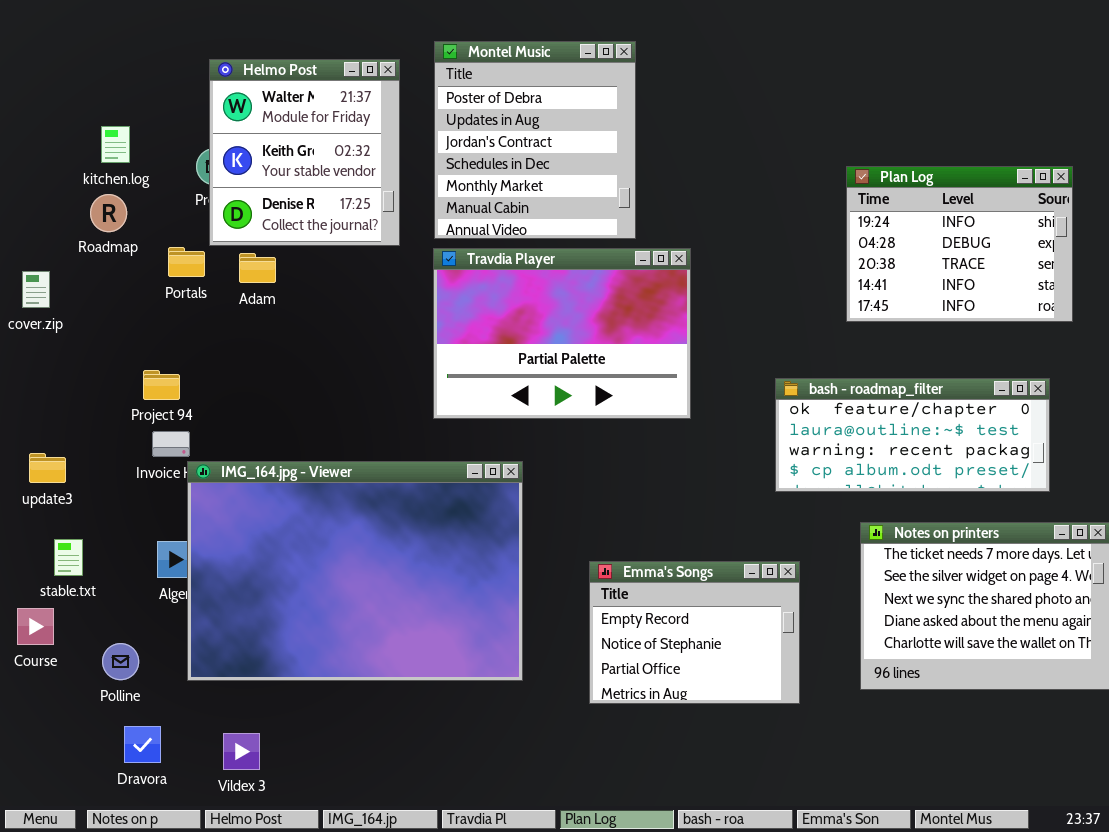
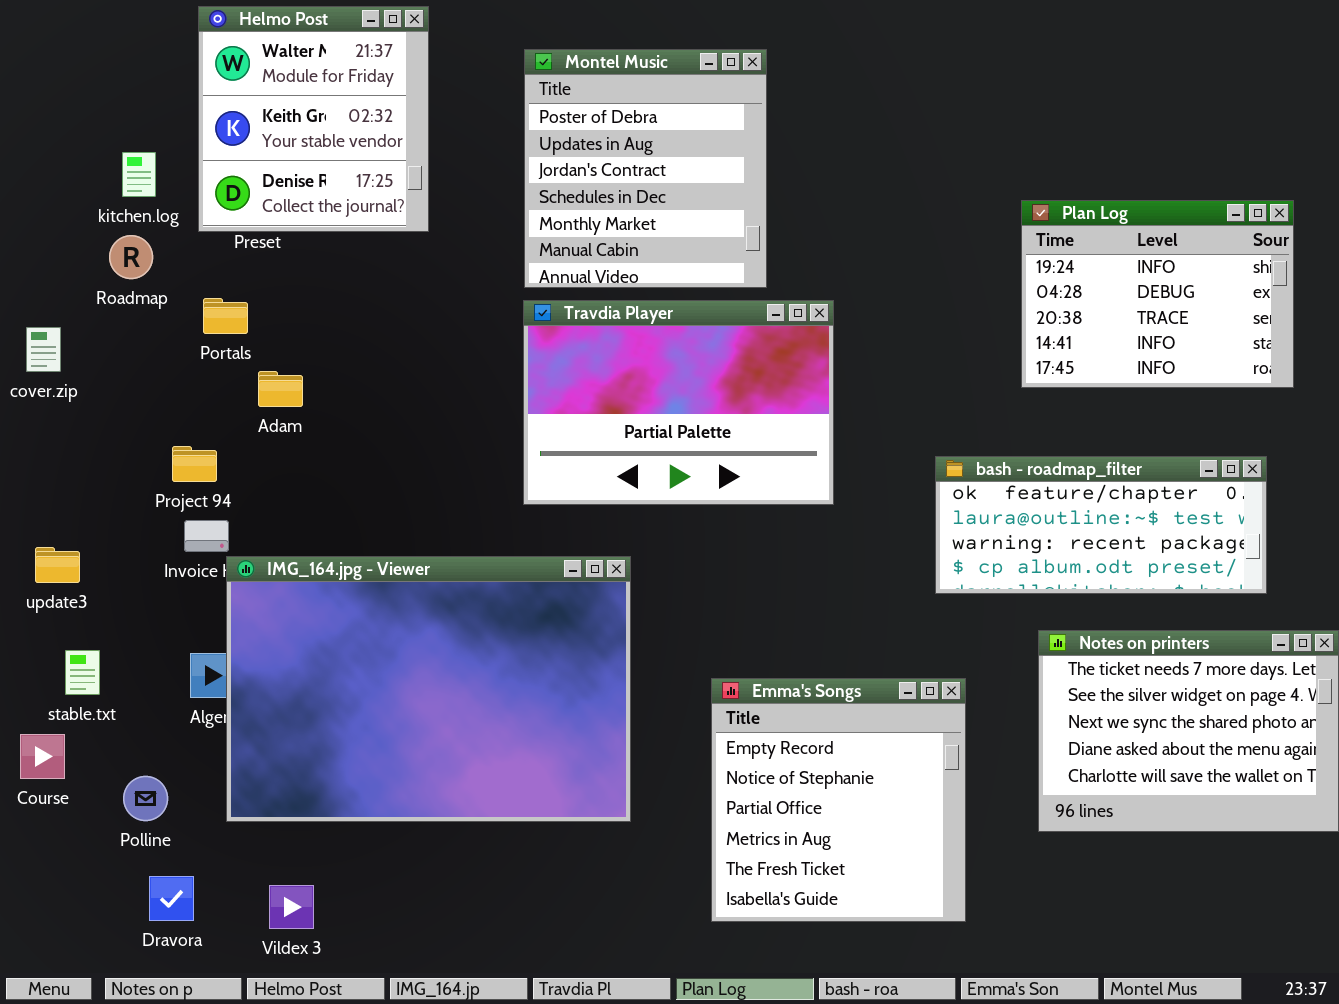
Helmo Post: [209,59,400,246] -> [198,6,429,232], moved
Adam: [239,253,276,283] -> [258,371,303,407], moved
Emma's Songs: [589,561,800,704] -> [711,678,966,922], resized

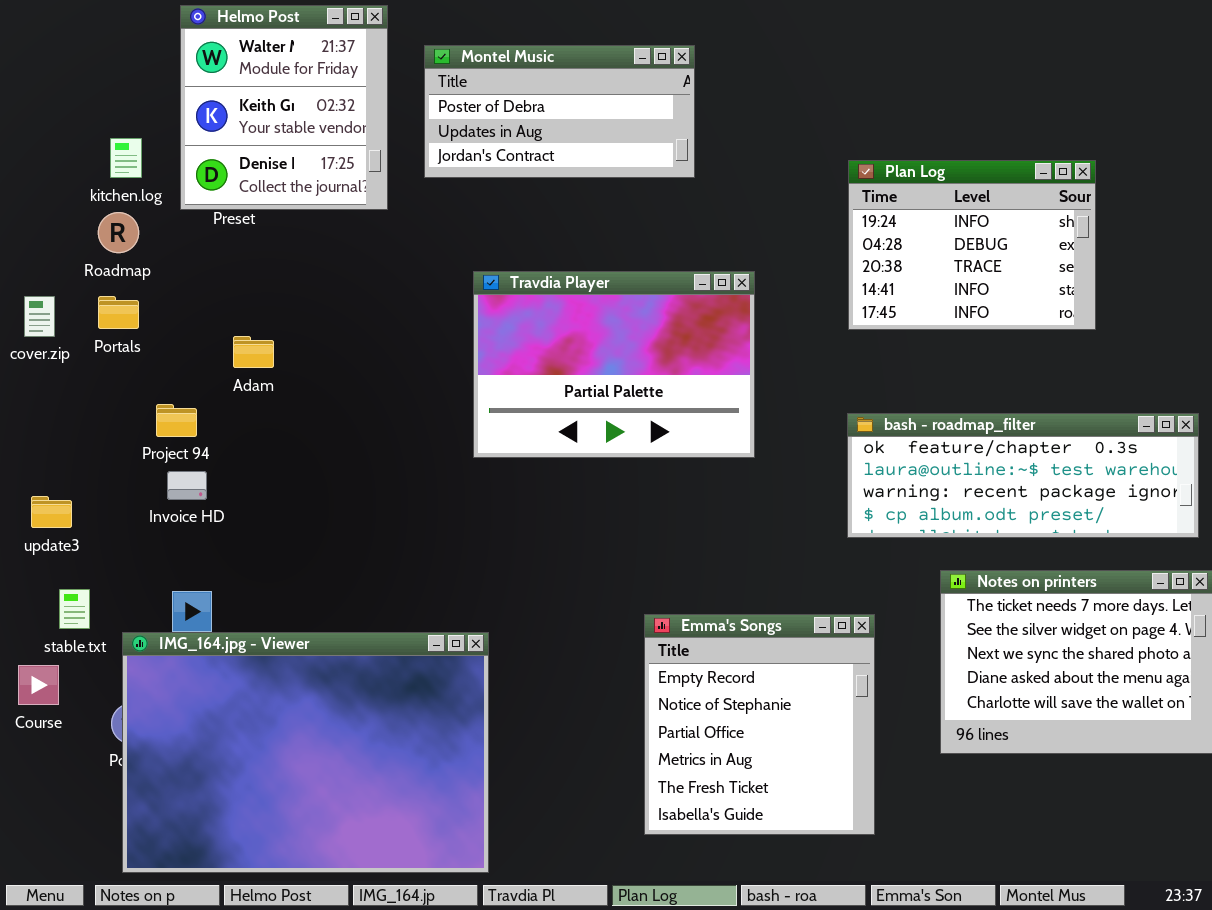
Montel Music: [524,49,767,288] -> [424,45,695,178], resized
Plan Log: [1021,200,1294,388] -> [848,160,1096,330], moved
Portals: [203,298,248,334] -> [98,296,139,329], moved
bash - roadmap_filter: [935,456,1267,594] -> [847,413,1199,538], resized
IMG_164.jpg - Viewer: [226,556,631,822] -> [122,632,489,873], moved

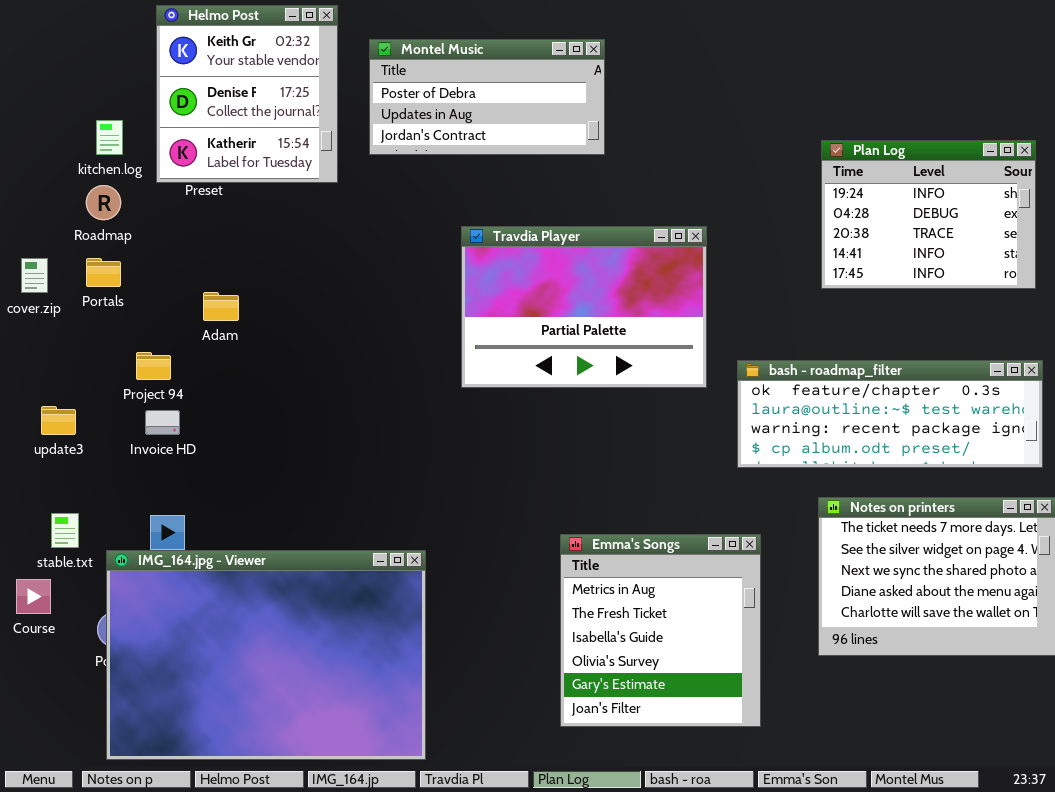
Helmo Post: [180,5,388,210] -> [156,5,338,183], scrolled down 1 row
Plan Log: [848,160,1096,330] -> [821,140,1036,289], moved
Travdia Player: [473,271,755,458] -> [461,226,707,388], moved
update3: [31,496,72,528] -> [41,406,76,435], moved
Emma's Songs: [644,614,875,835] -> [560,534,761,727], scrolled down 3 rows

